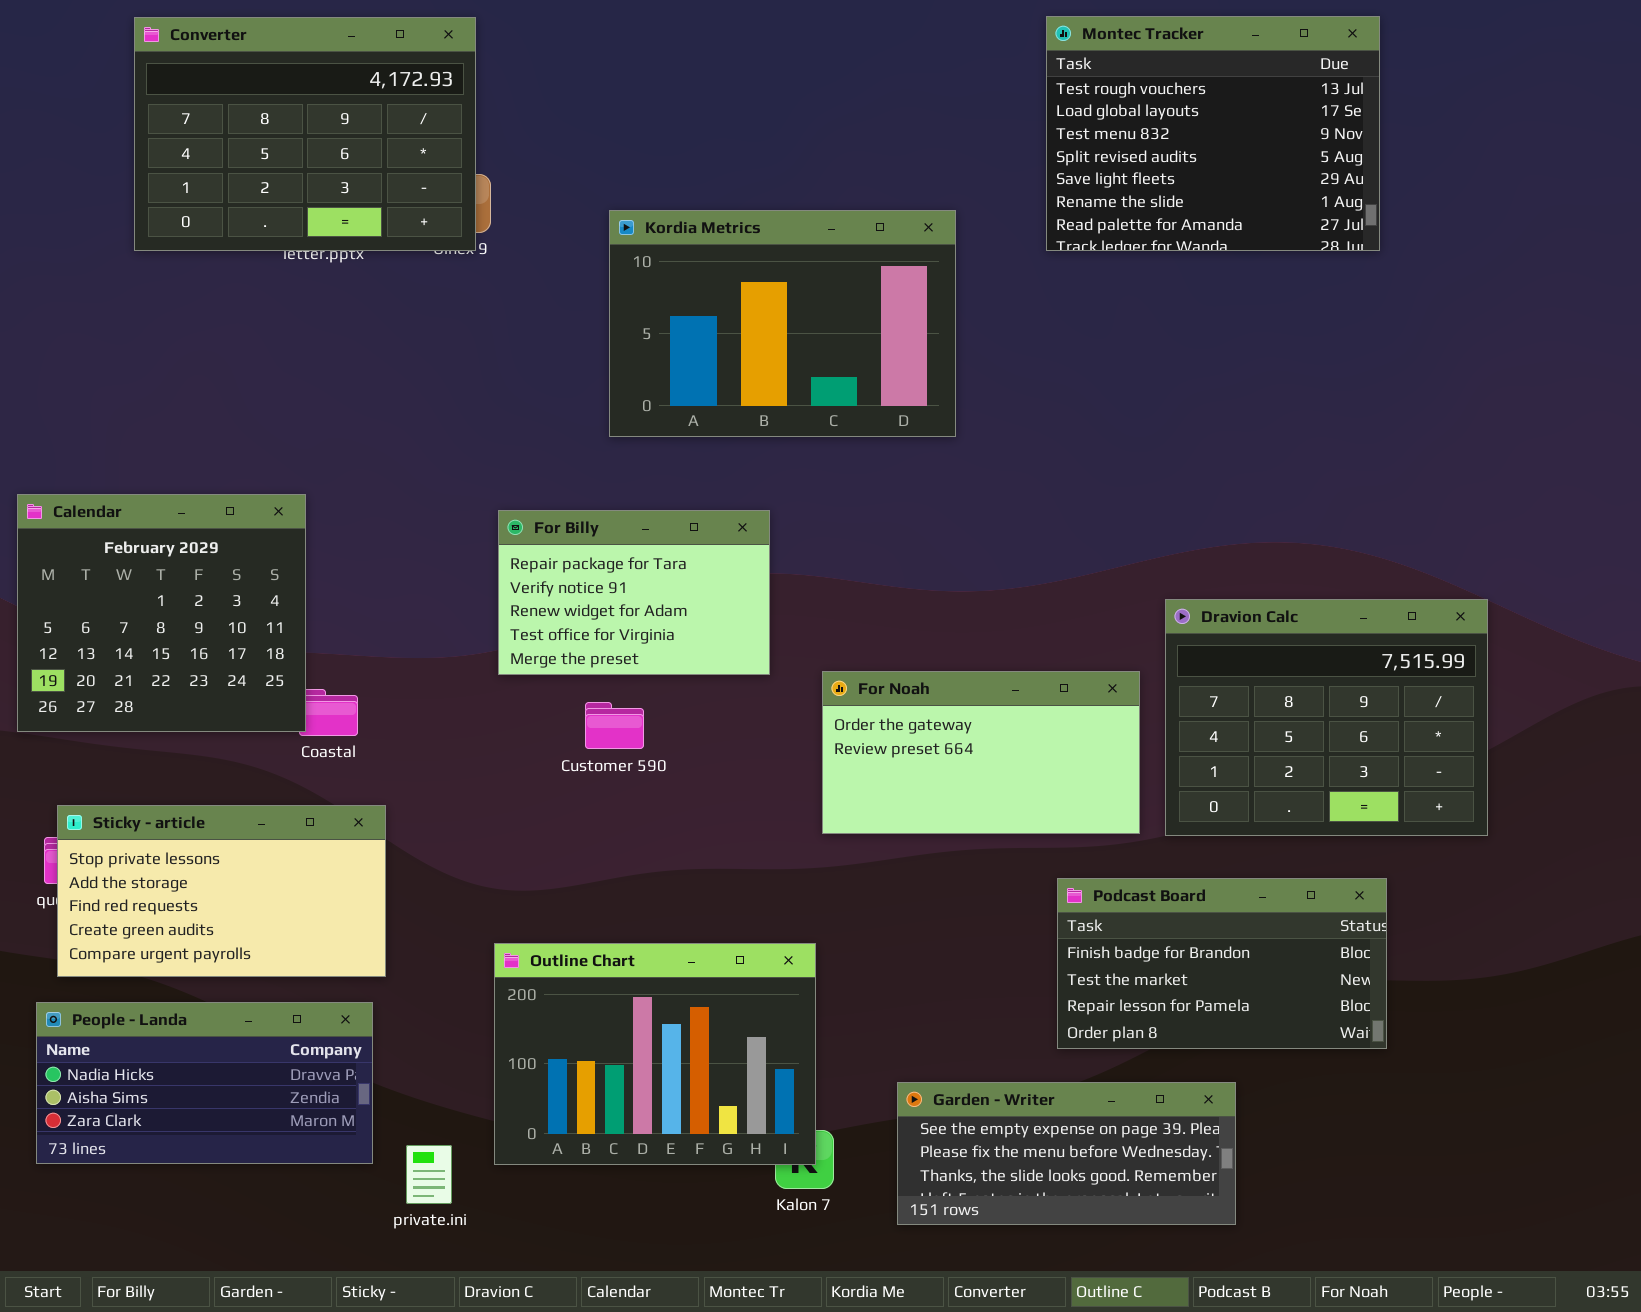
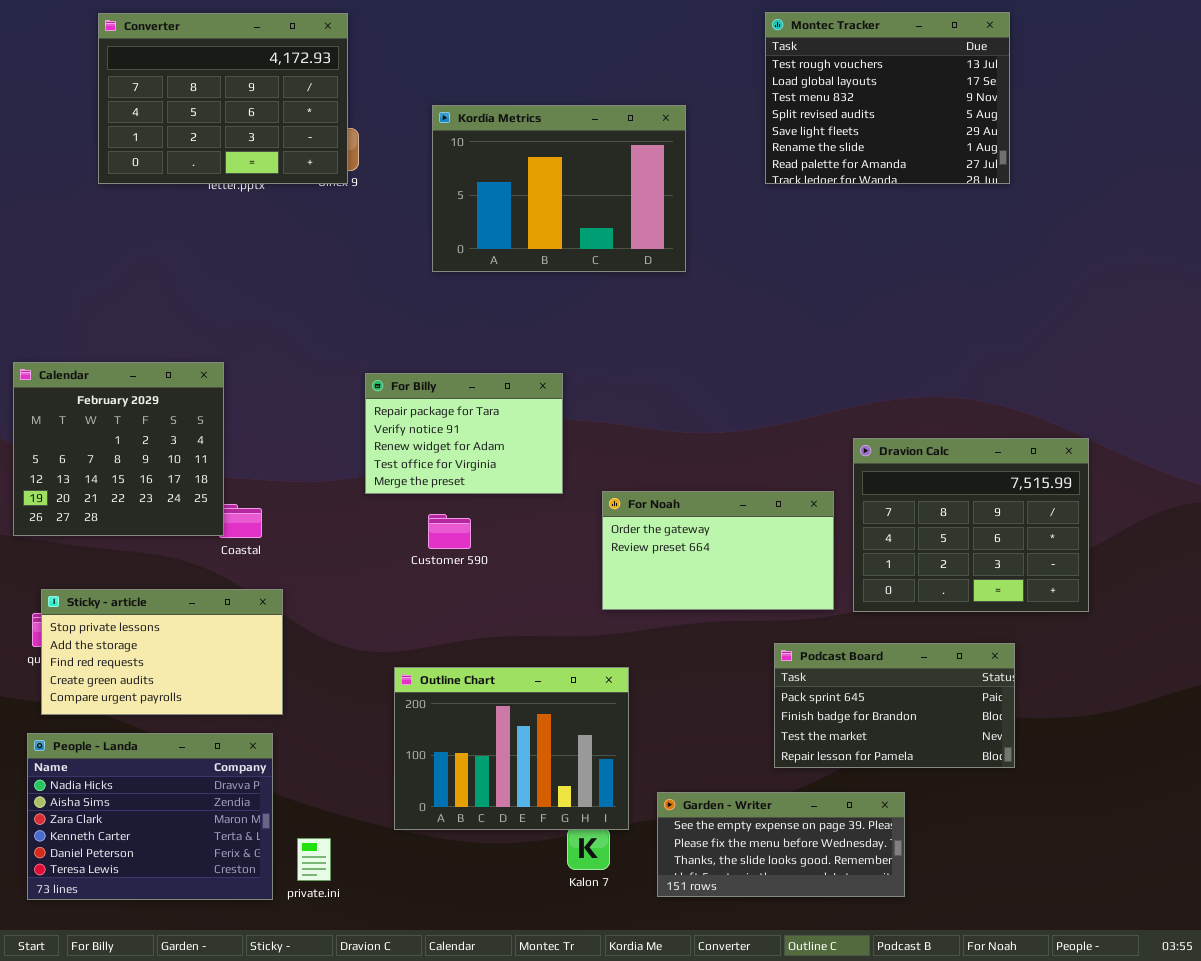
Kordia Metrics: [609,210,956,437] -> [432,105,686,272], moved
Podcast Board: [1057,878,1387,1049] -> [774,643,1015,768], scrolled up 1 row
Outline Chart: [494,943,816,1165] -> [394,667,629,830], moved
People - Landa: [36,1002,373,1164] -> [27,733,273,900], resized

